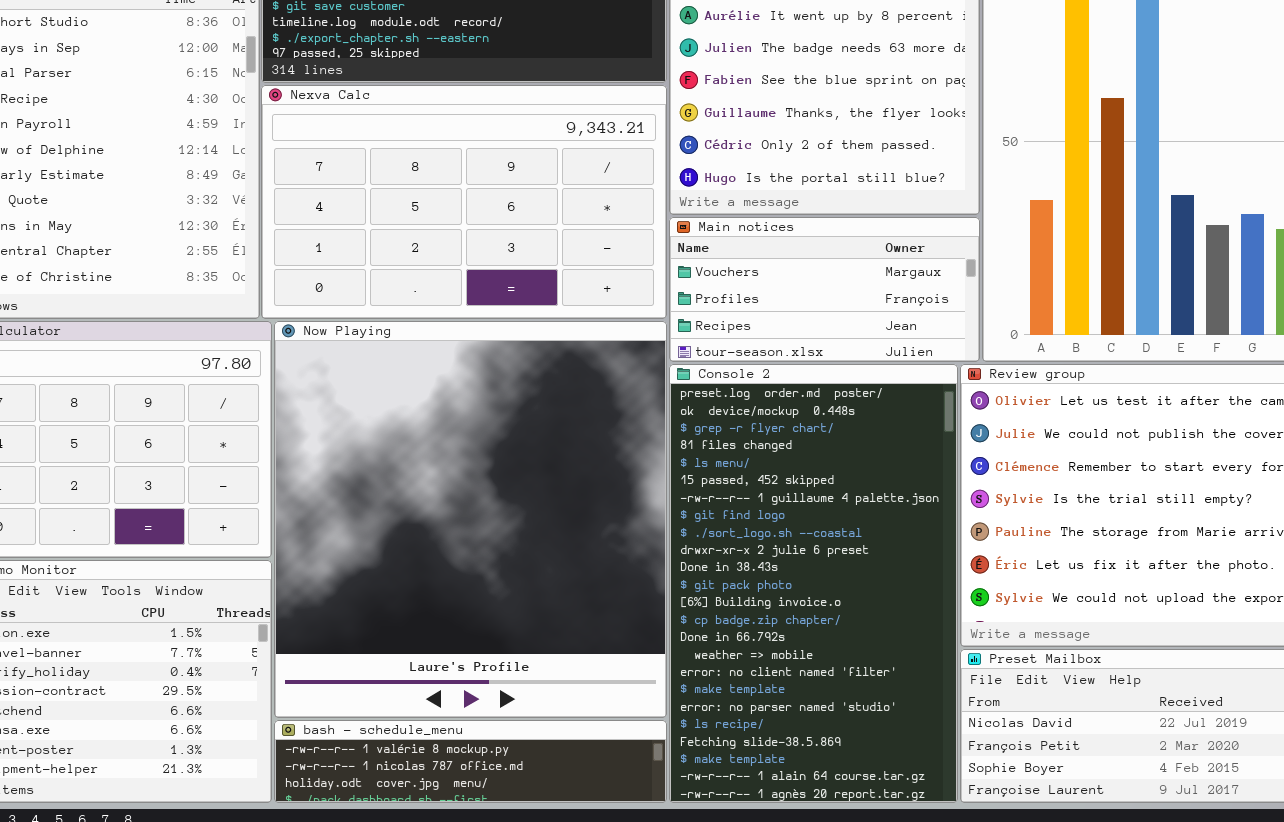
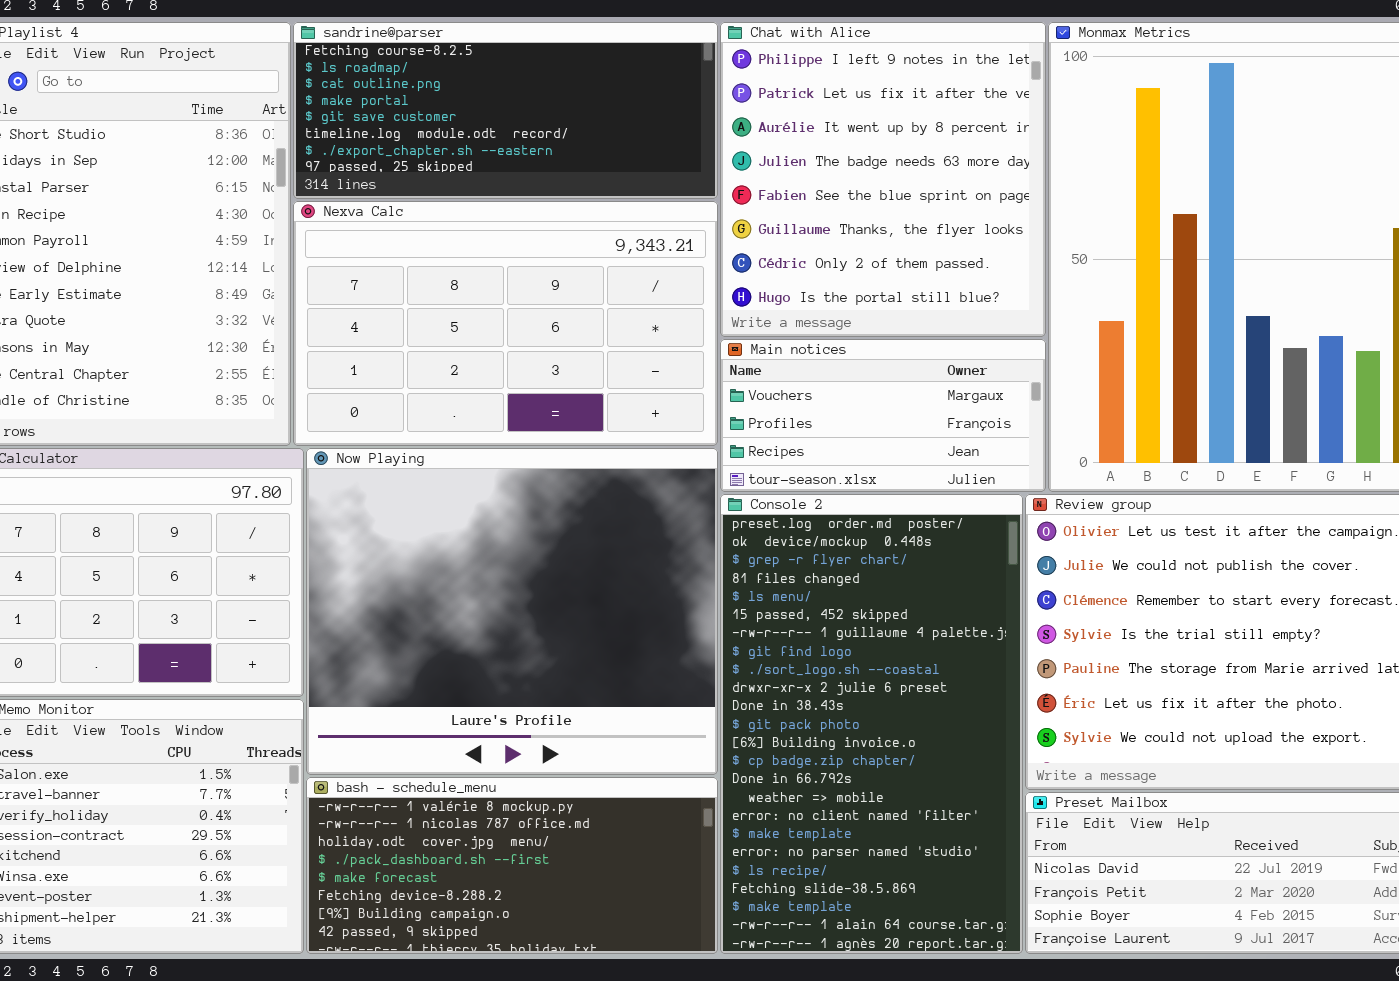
Now Playing: [274,321,667,718] -> [306,448,718,775], resized
bash - schedule_menu: [274,720,667,803] -> [306,777,718,954], resized

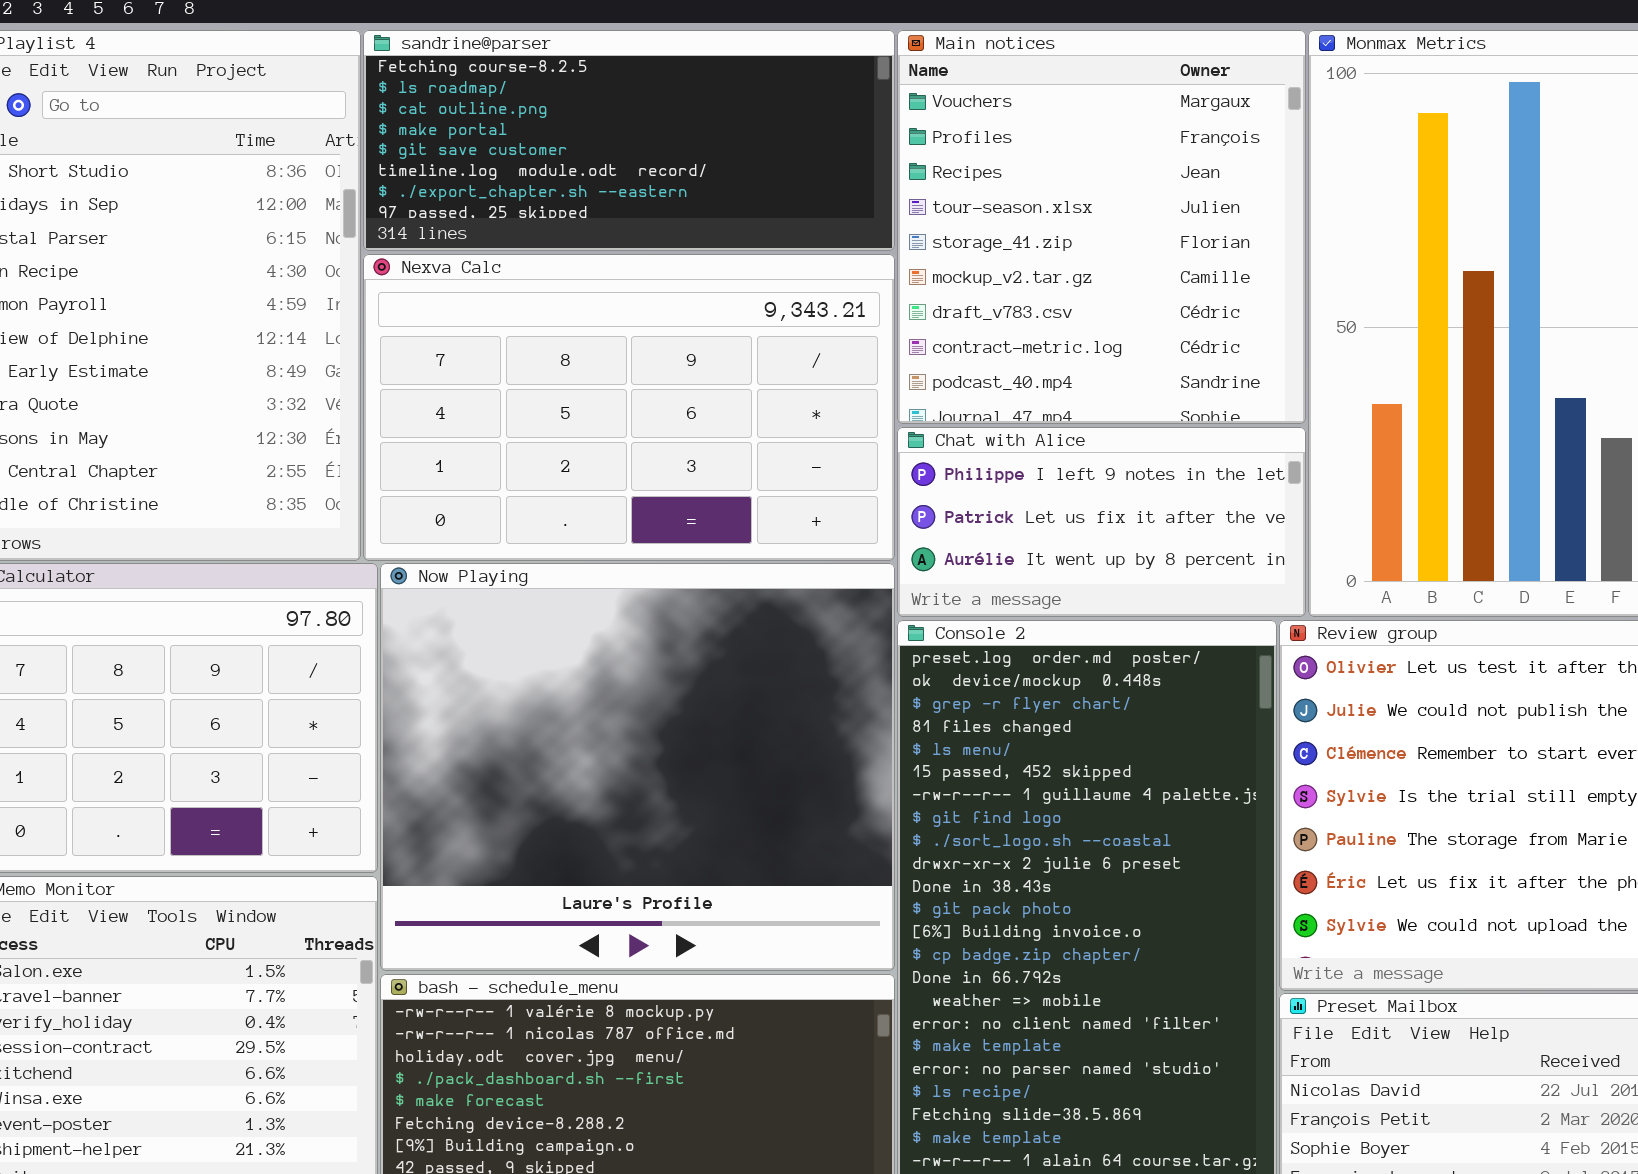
Chat with Alice: [720,22,1046,337] -> [897,427,1306,617], moved, resized
Main notices: [720,339,1046,492] -> [897,30,1306,424], moved, resized

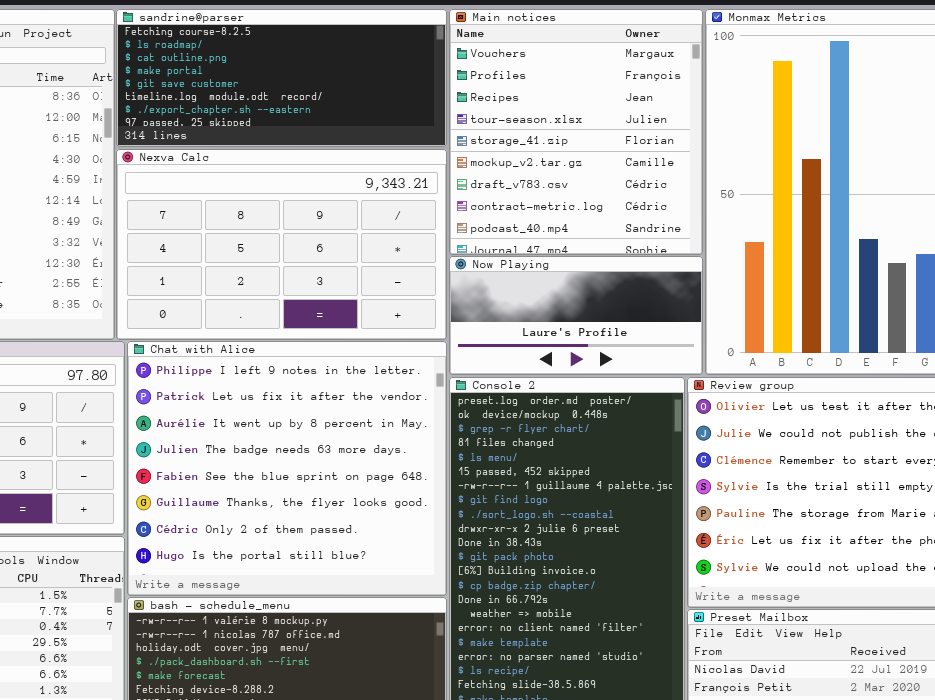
Chat with Alice: [897,427,1306,617] -> [127,341,447,596], moved, resized
Now Playing: [380,563,895,971] -> [449,256,703,375], moved, resized

